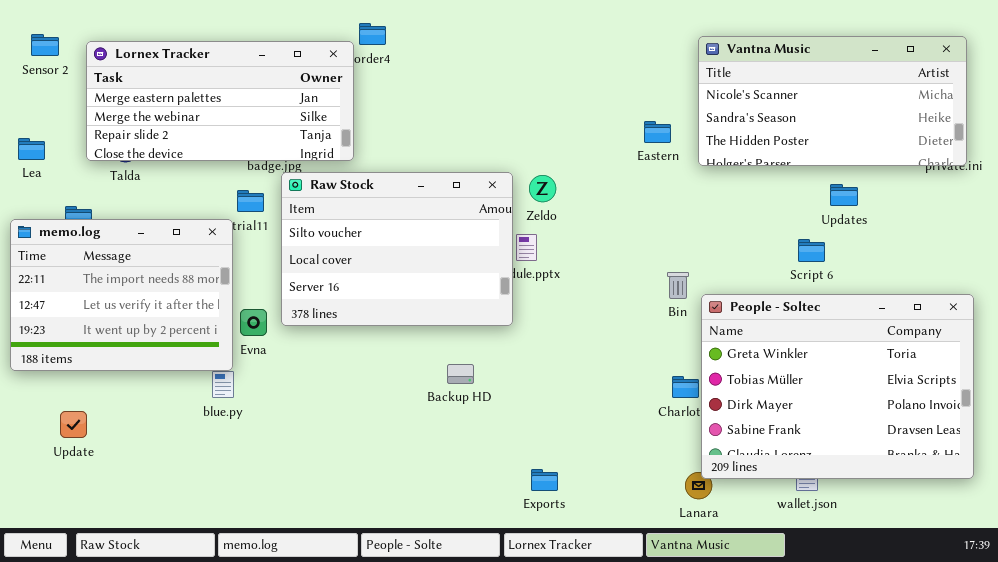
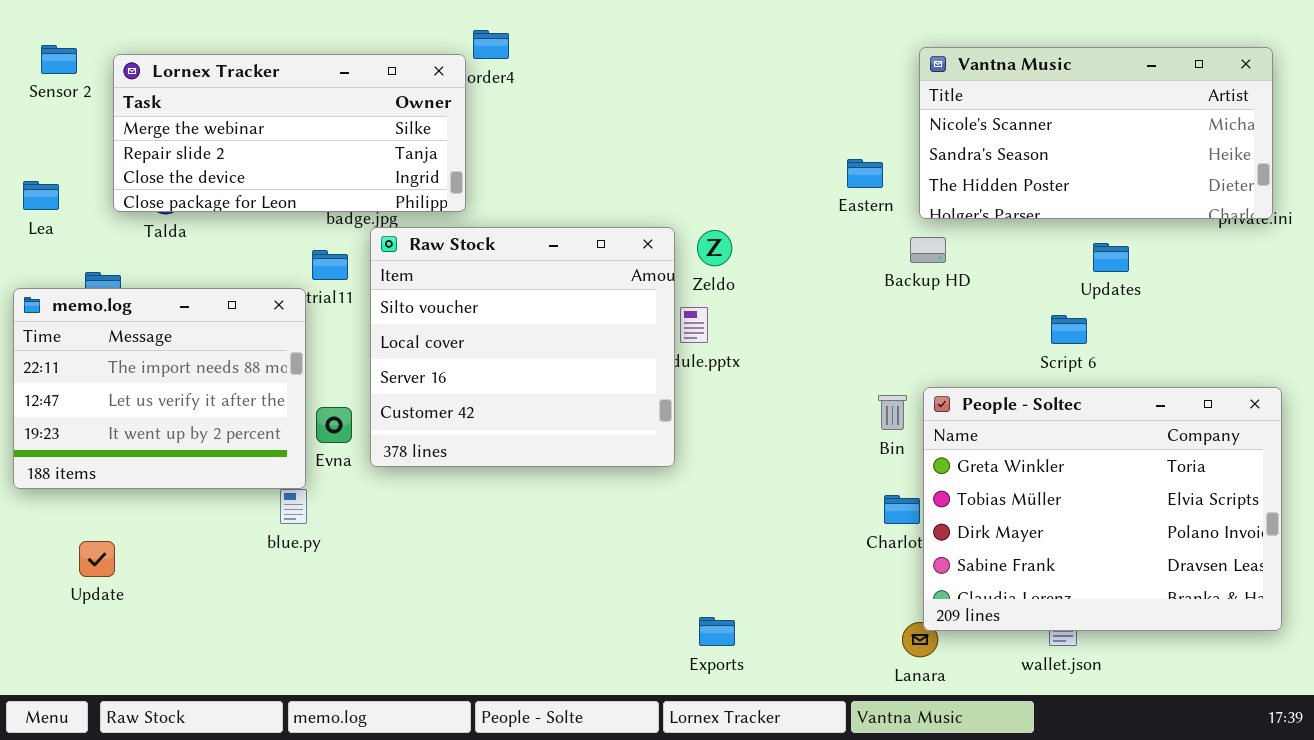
Lornex Tracker: [86,41,354,161] -> [113,54,466,212], scrolled down 1 row
Raw Stock: [281,172,513,326] -> [370,227,675,467], resized
Bin: [667,272,689,299] -> [878,395,907,430], moved
Backup HD: [447,364,474,384] -> [910,237,946,263], moved

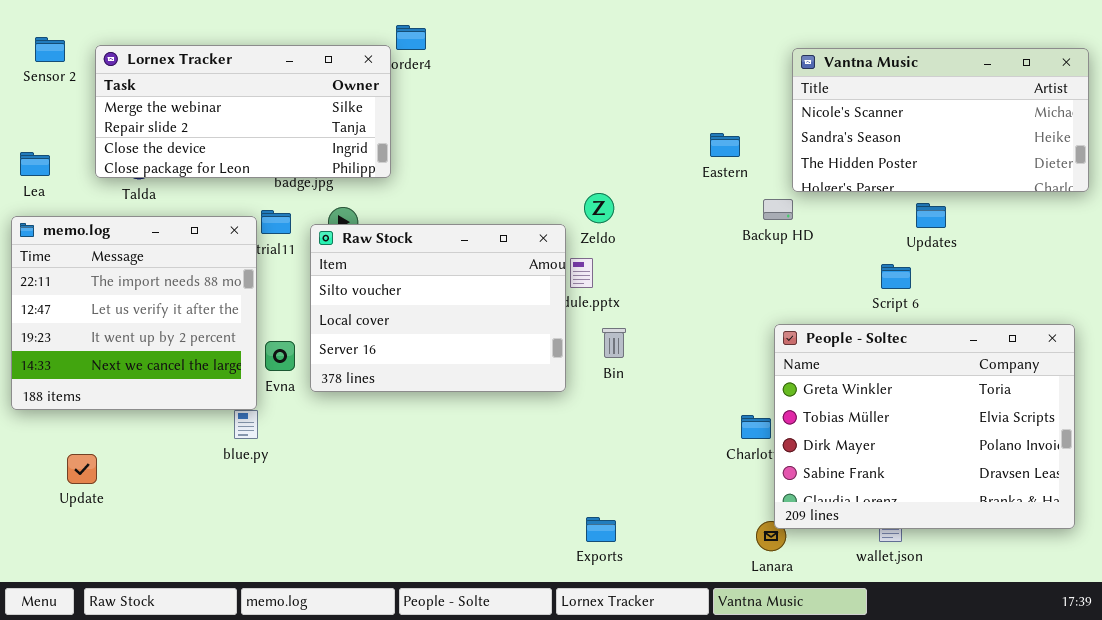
Vantna Music: [919,47,1273,219] -> [792,48,1089,192], moved
Raw Stock: [370,227,675,467] -> [310,224,566,392], resized
memo.log: [13,288,306,489] -> [11,216,257,410], resized
Bin: [878,395,907,430] -> [602,328,626,358], moved

